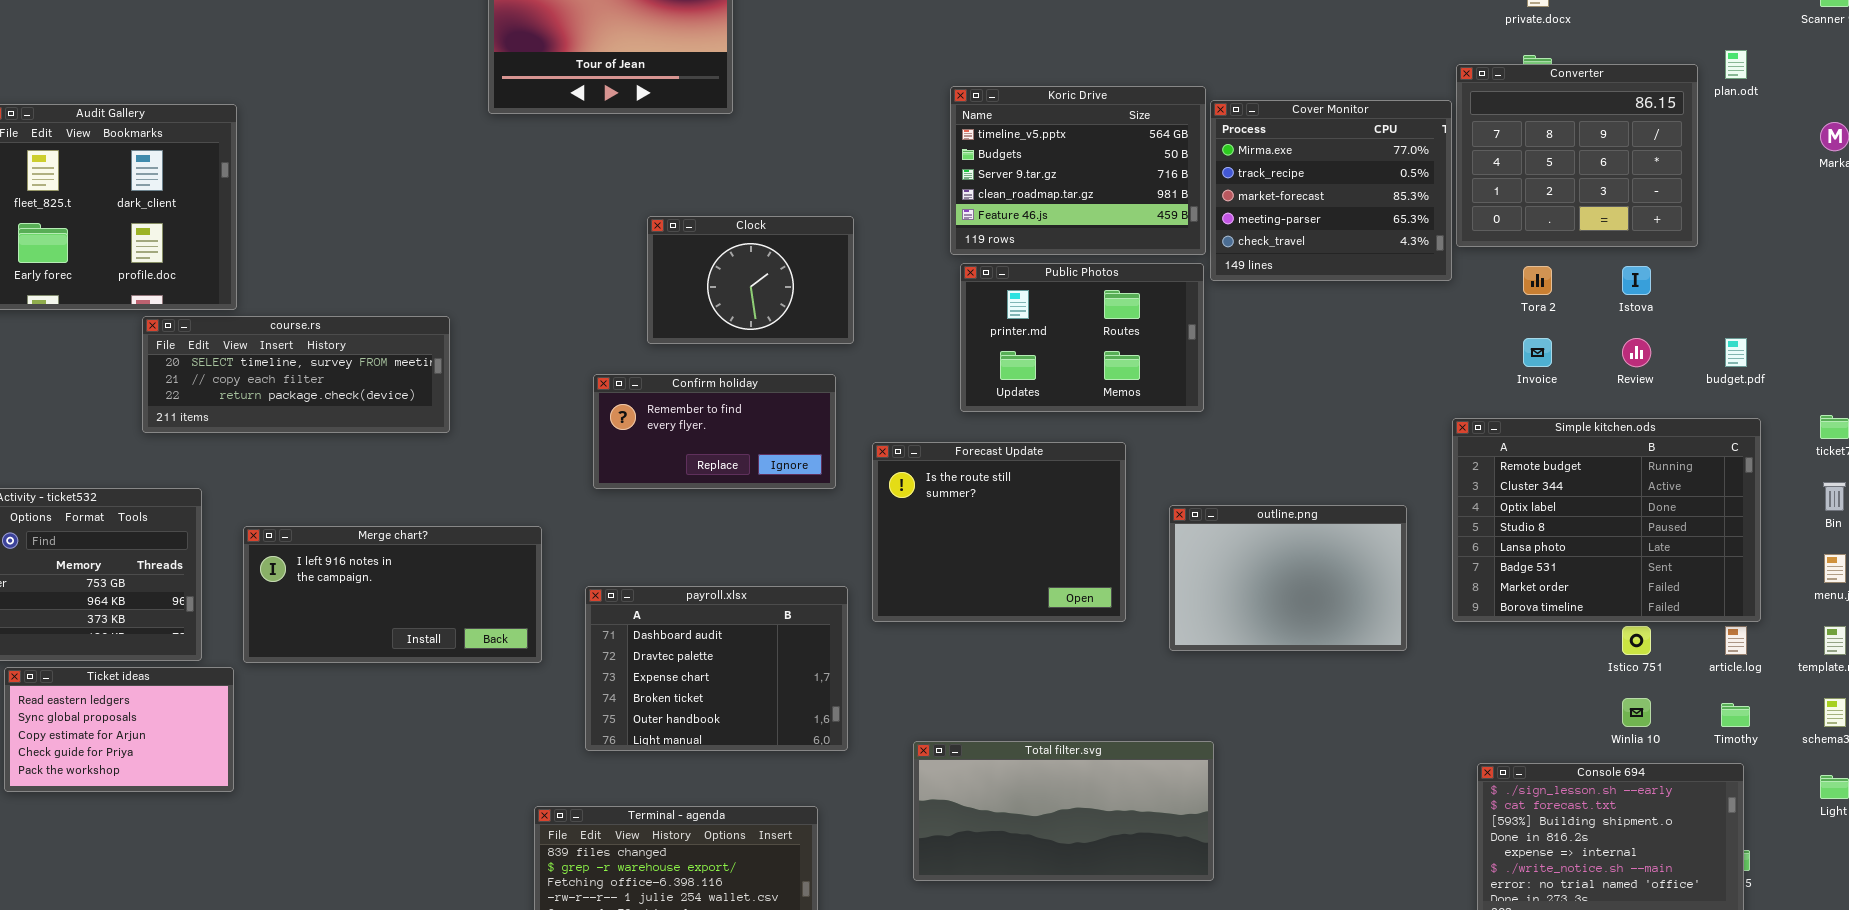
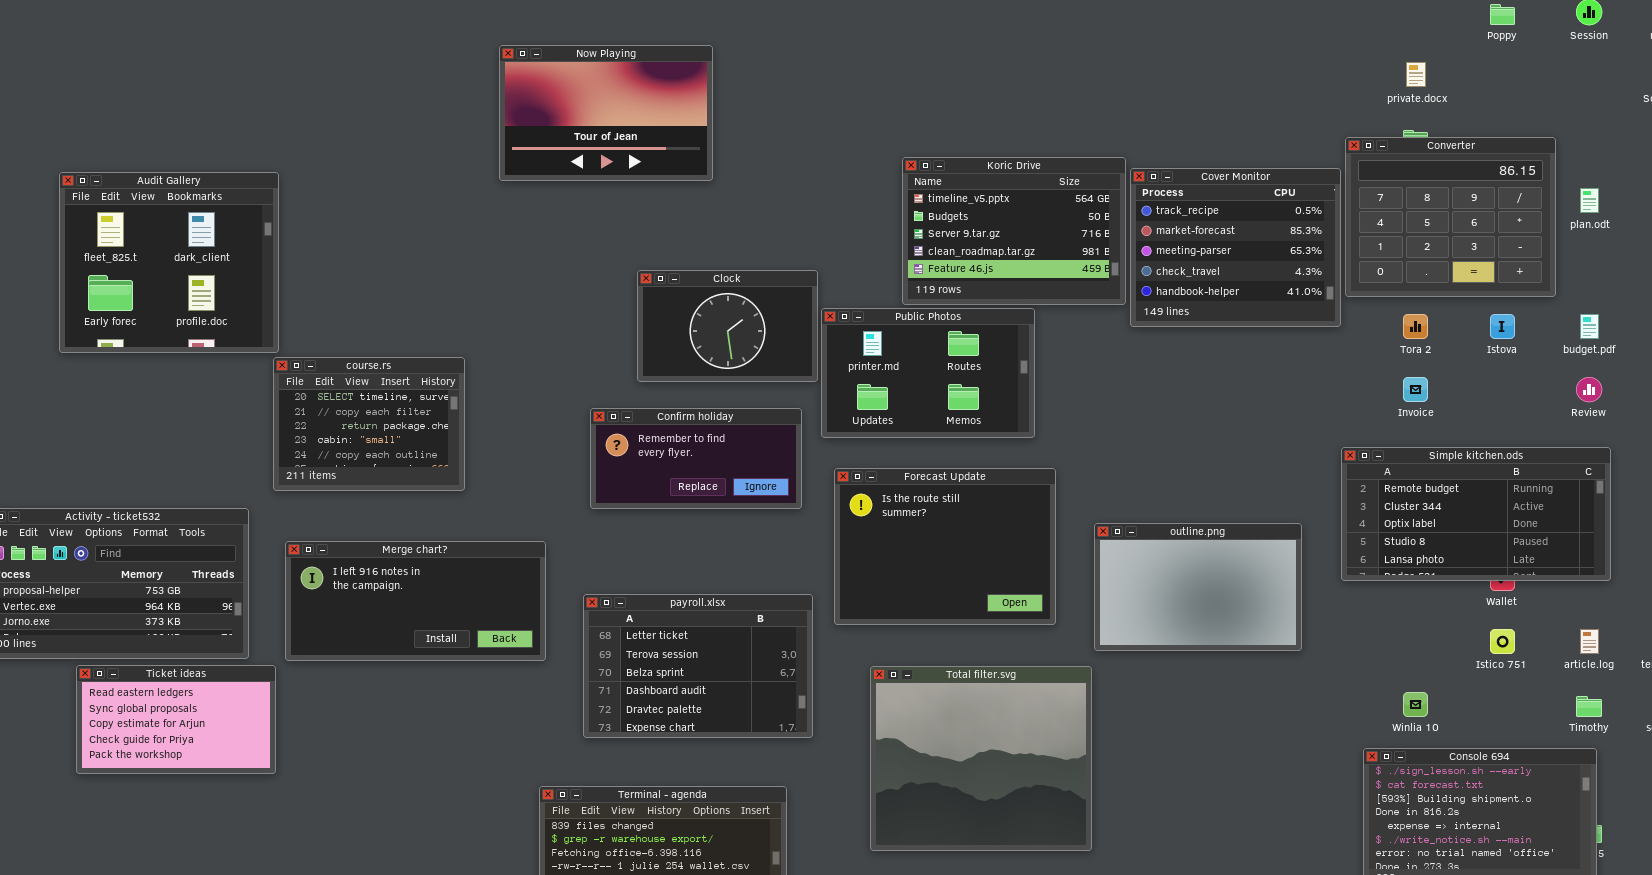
plan.odt: [1725,50,1747,79] -> [1580,188,1599,213], moved
Cover Monitor: [1210,100,1452,281] -> [1130,168,1341,327], scrolled down 1 row
Public Photos: [960,263,1204,412] -> [821,308,1035,438], moved
course.rs: [142,316,450,433] -> [273,357,465,491], resized
Review: [1622,338,1651,367] -> [1576,377,1602,402], moved
budget.pdf: [1725,338,1747,367] -> [1580,314,1599,339], moved
Simple kitchen.ods: [1452,418,1761,622] -> [1341,447,1611,581], resized
payroll.xlsx: [585,586,848,751] -> [583,594,813,738], scrolled up 3 rows
Winlia 10: [1622,698,1651,727] -> [1403,692,1428,717], moved
Total filter.svg: [913,741,1214,881] -> [870,666,1092,851], resized

